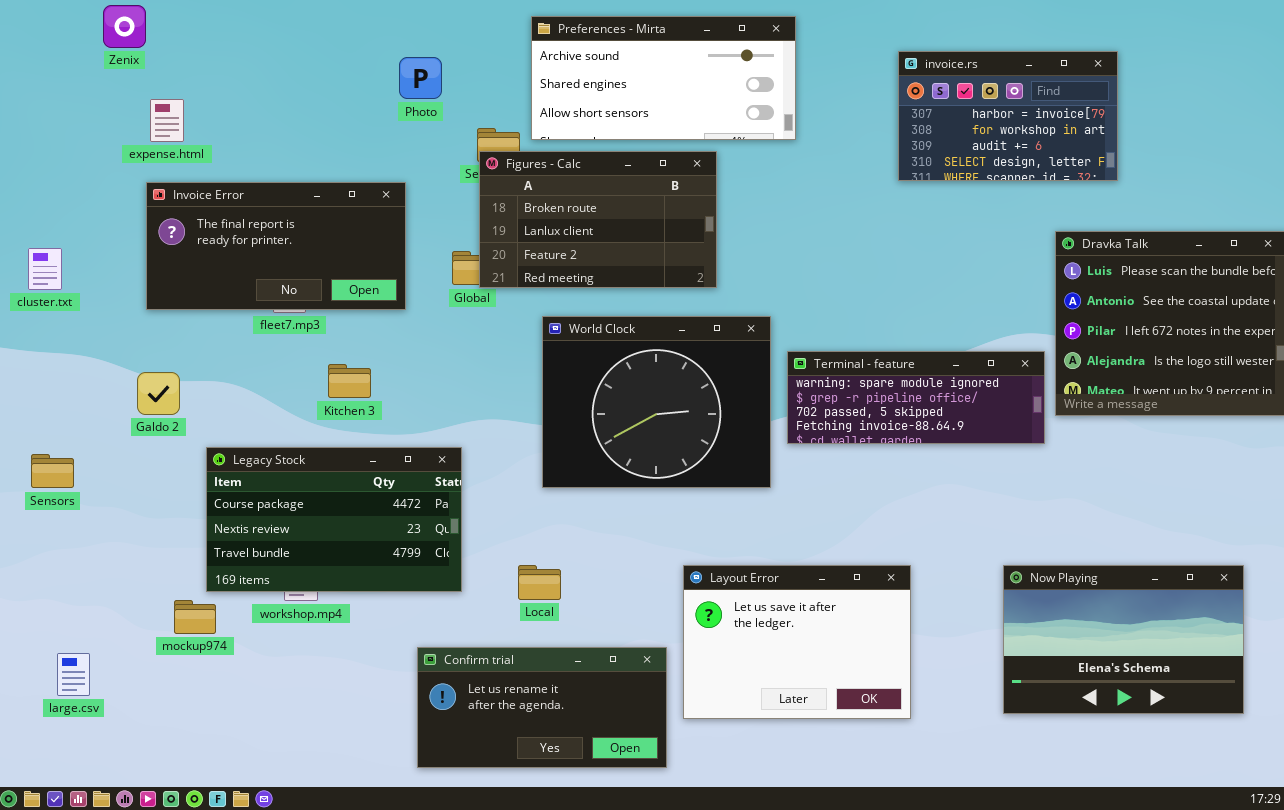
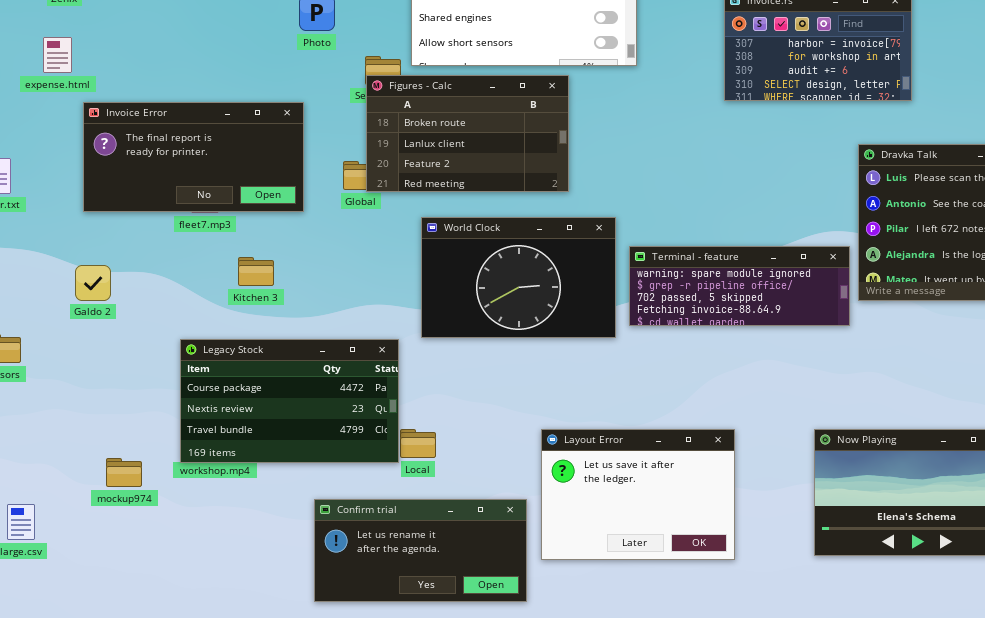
expense.html: [150,99,184,142] -> [43,37,72,73], moved
World Clock: [542,316,771,488] -> [421,217,616,338], resized
Legacy Stock: [206,447,462,592] -> [180,339,399,463], moved

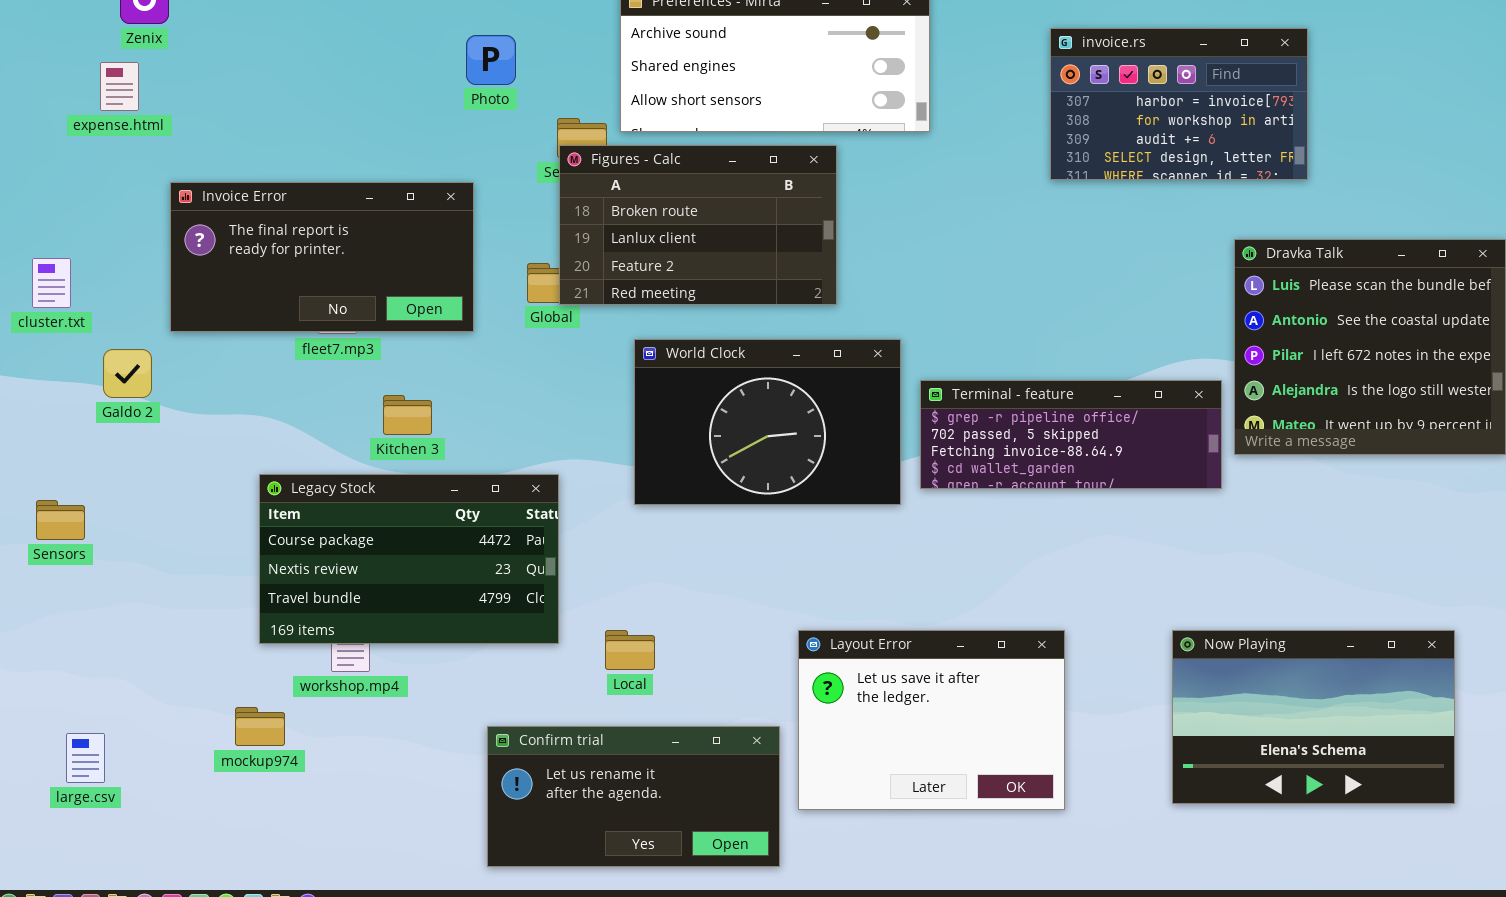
expense.html: [43,37,72,73] -> [100,62,139,111], moved
Terminal - feature: [629,246,850,326] -> [920,380,1222,489], scrolled down 1 row
Galdo 2: [75,265,111,301] -> [103,349,152,398], moved
Legacy Stock: [180,339,399,463] -> [259,474,559,644], moved
mockup974: [106,458,142,487] -> [235,707,285,746], moved

